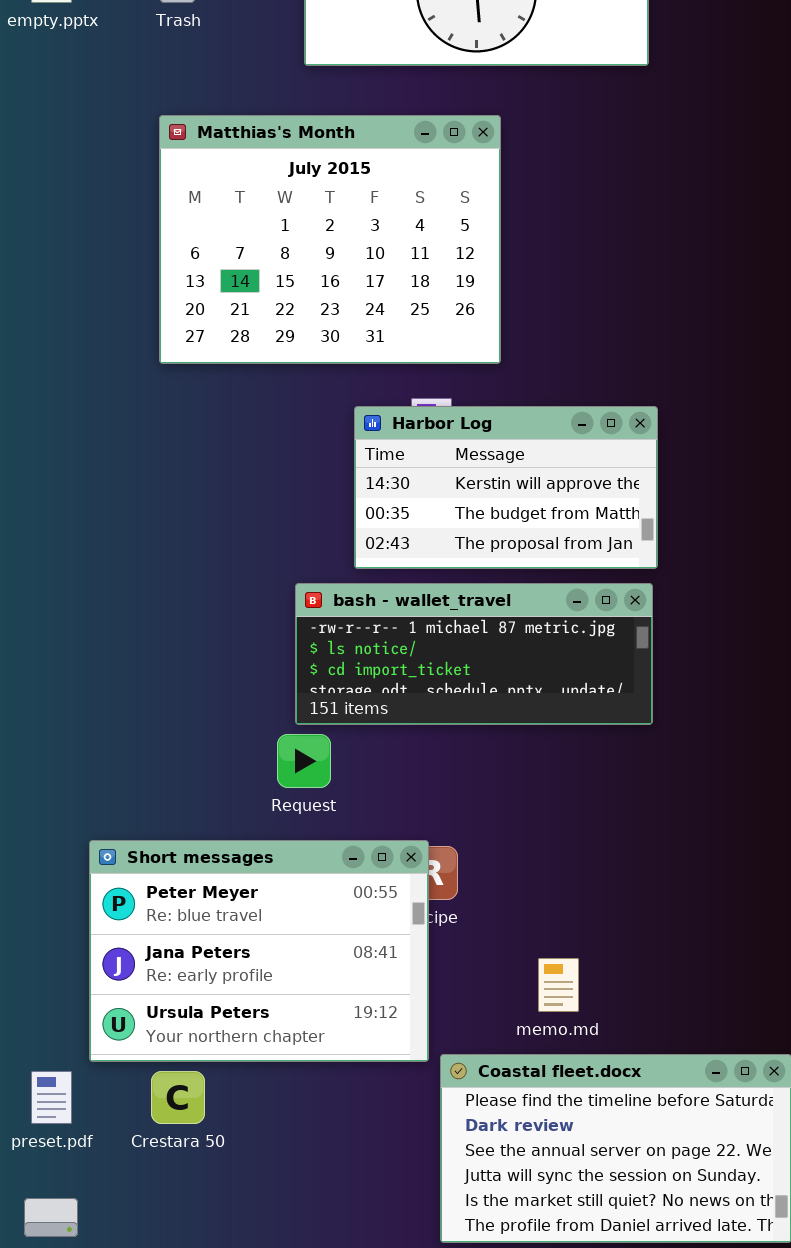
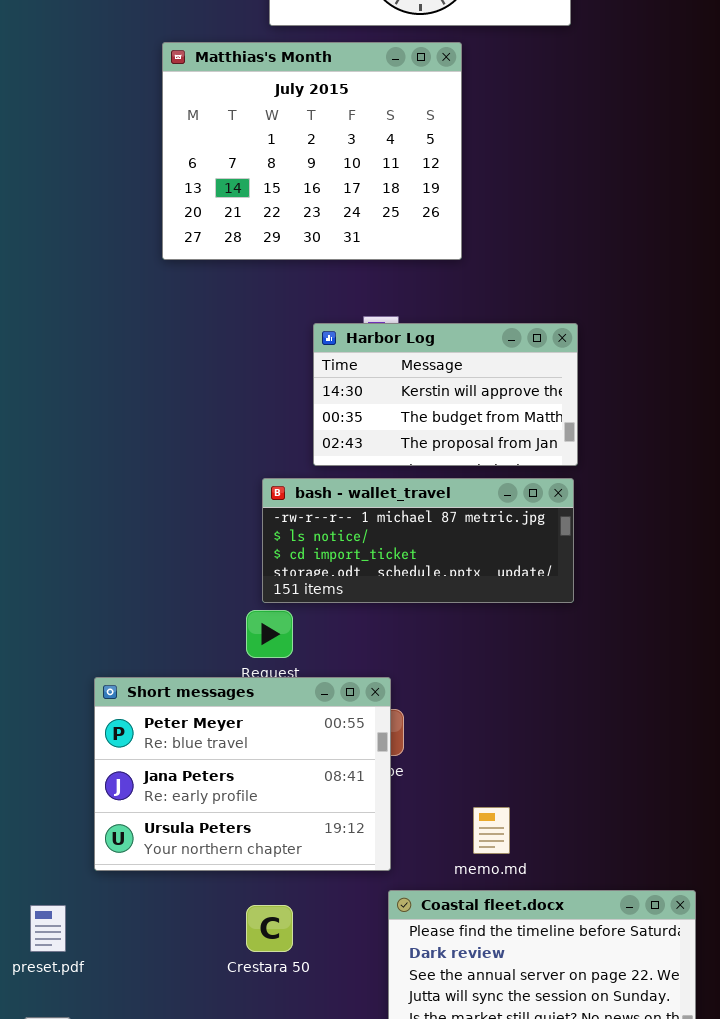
Matthias's Month: [159,115,501,364] -> [162,42,462,260], moved
Short messages: [89,840,429,1062] -> [94,677,391,871], moved
Crestara 50: [151,1071,205,1124] -> [246,905,293,952], moved

